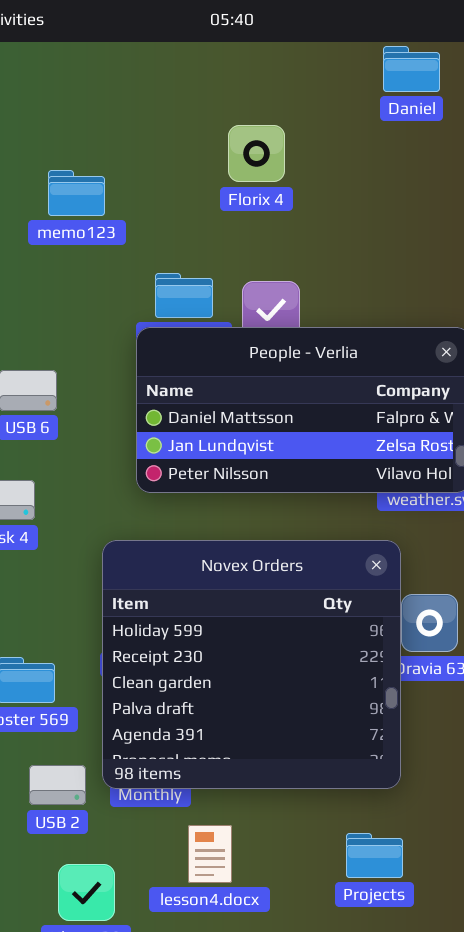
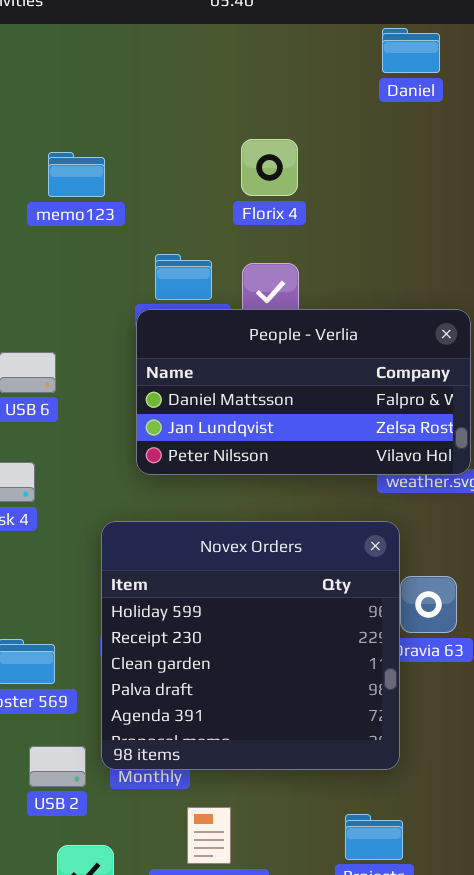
Florix 4: [228,125,285,182] -> [241,139,298,196], moved

